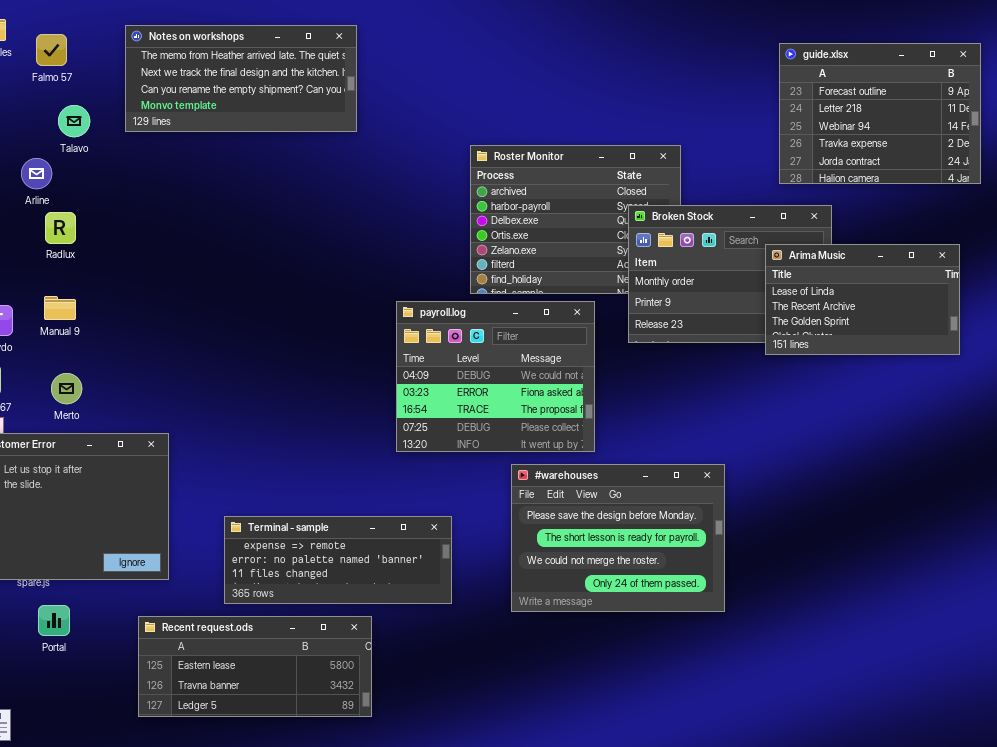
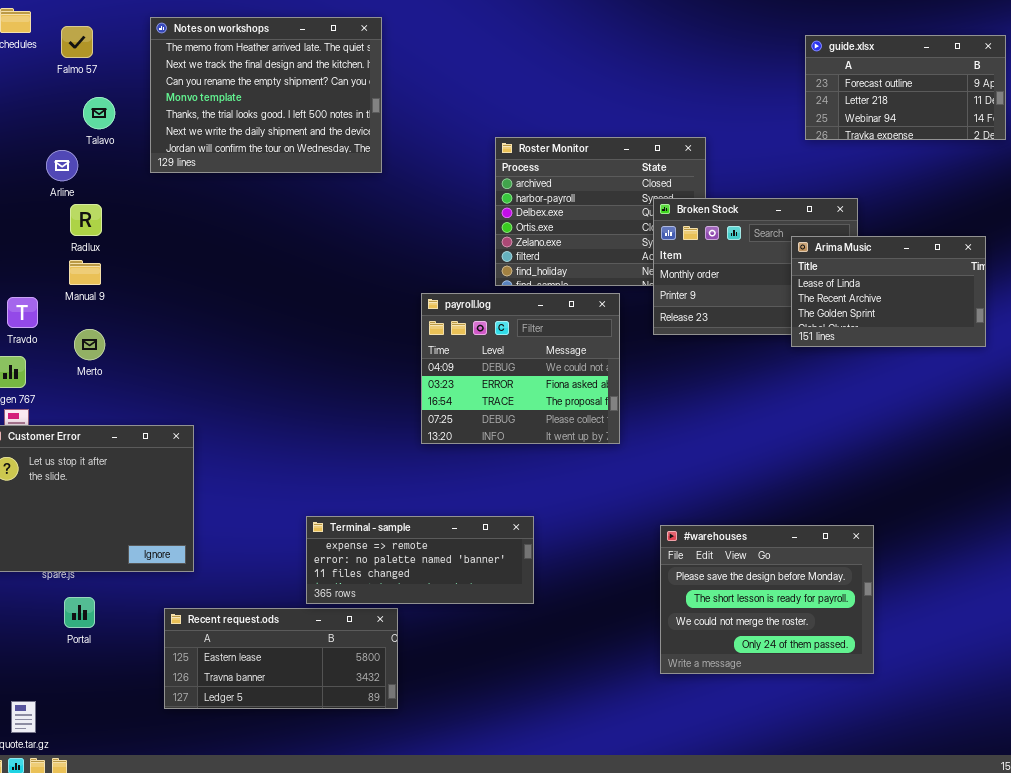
Notes on workshops: [125,25,357,132] -> [150,17,382,173], resized
guide.xlsx: [779,43,981,184] -> [805,35,1006,140], resized
Manual 9: [44,296,76,320] -> [69,260,101,285], moved
Merto: [51,373,82,404] -> [74,329,105,360], moved
#warehouses: [511,464,725,612] -> [660,525,874,674], moved
Terminal - sample: [224,516,452,604] -> [306,516,534,604], moved

